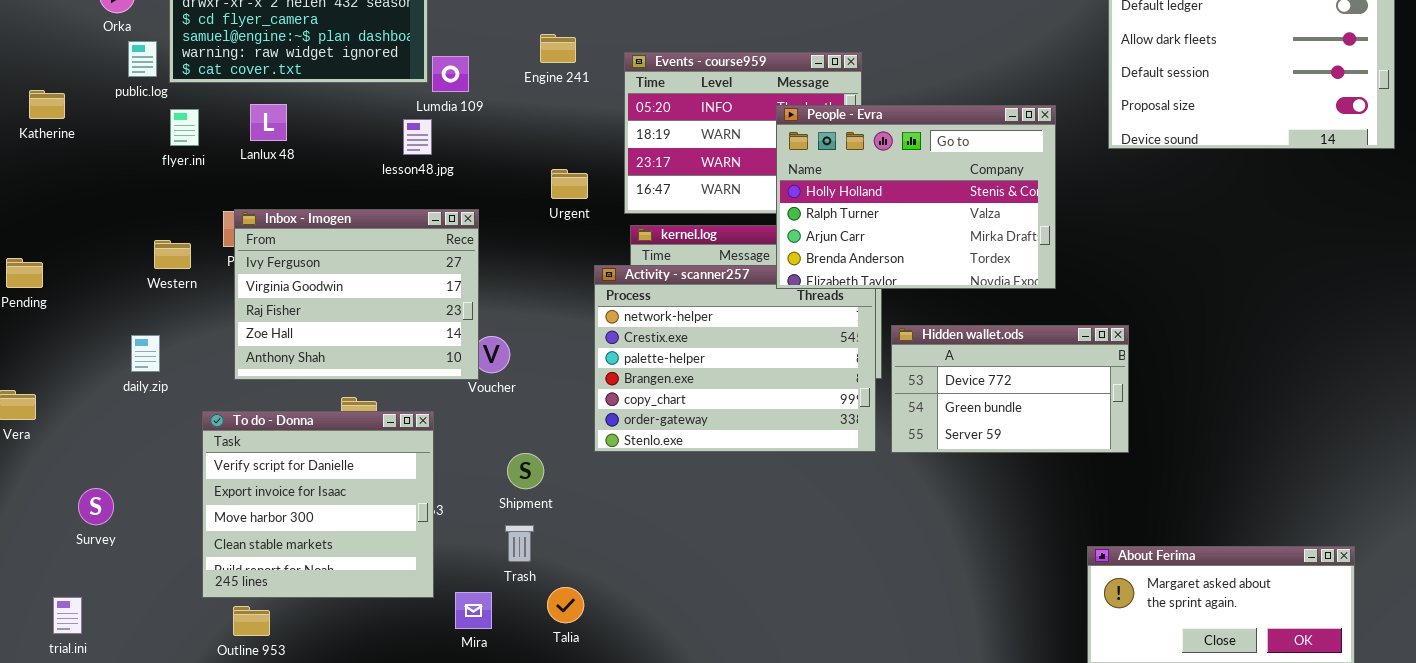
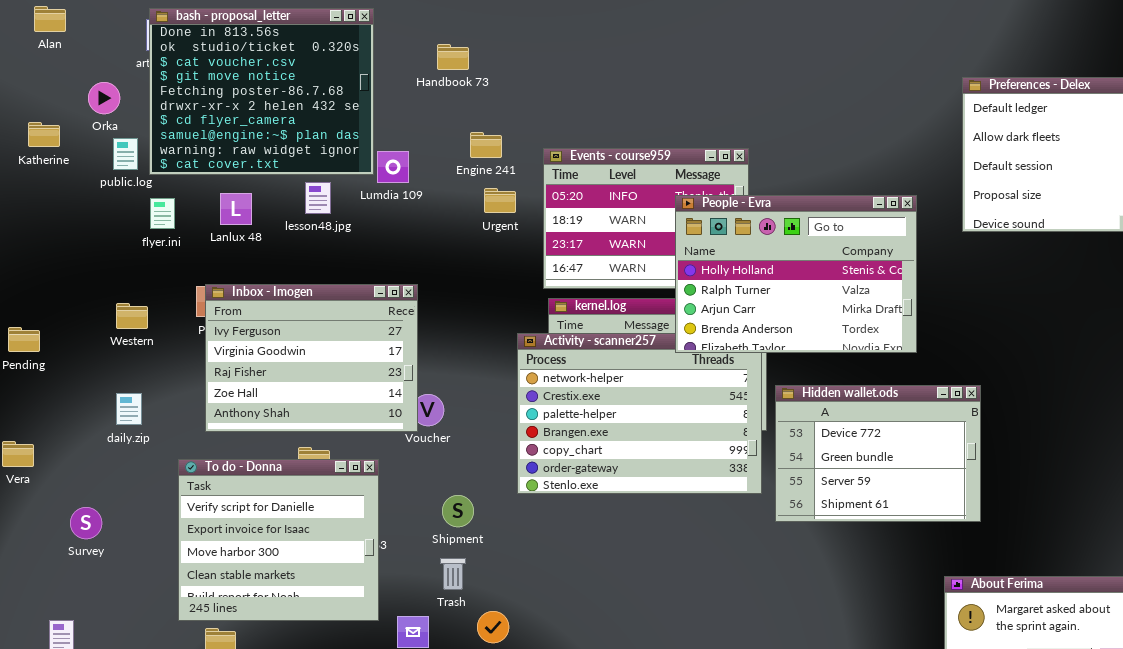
Katherine: [29,90,65,119] -> [28,122,60,147], moved
lesson48.jpg: [403,119,432,155] -> [305,182,331,214], moved
Urgent: [551,169,588,199] -> [484,188,516,213], moved
Western: [154,240,191,269] -> [116,303,148,329], moved
Hidden wallet.ods: [891,325,1129,453] -> [775,385,981,522], resized
Survey: [78,488,114,525] -> [70,507,102,539], moved

